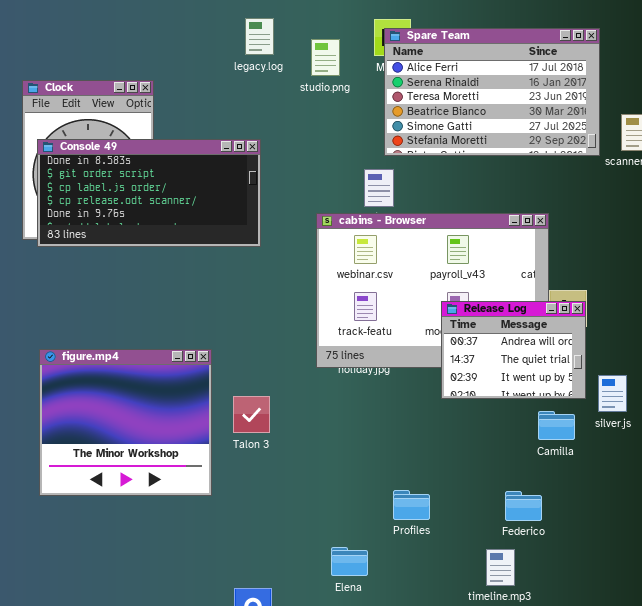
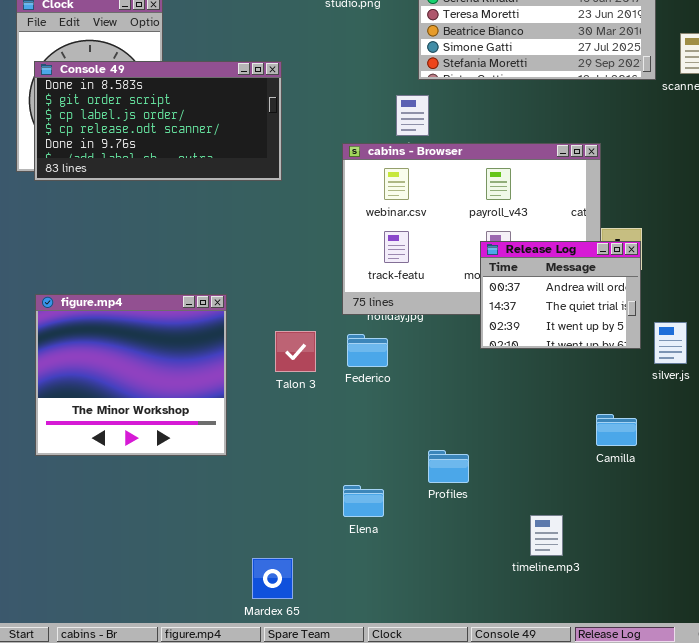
Talon 3: [233,396,270,433] -> [275,331,316,372], moved
Camilla: [538,411,575,440] -> [596,414,637,446], moved
Federico: [505,491,542,521] -> [347,334,388,367], moved
Elena: [331,547,368,576] -> [343,485,384,517], moved

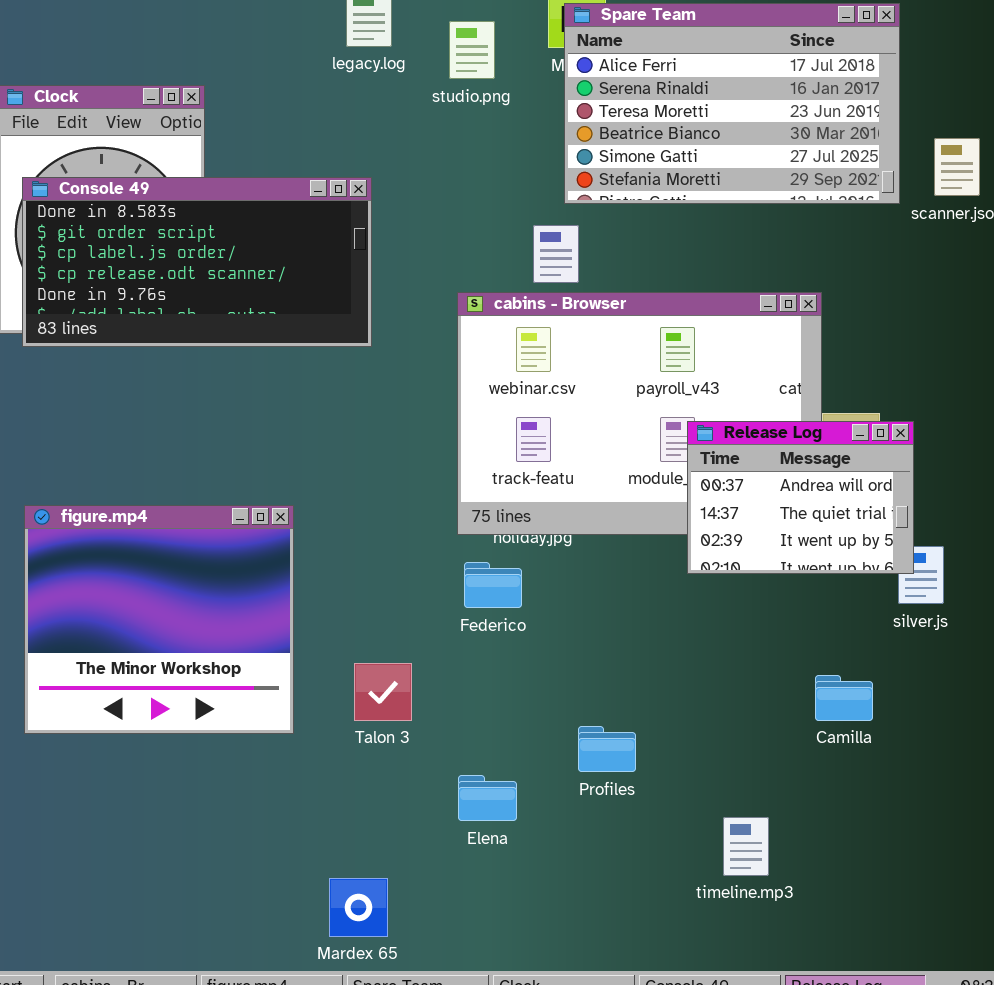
Release Log: [480,241,641,349] -> [687,421,914,574], moved
Talon 3: [275,331,316,372] -> [354,663,412,721], moved

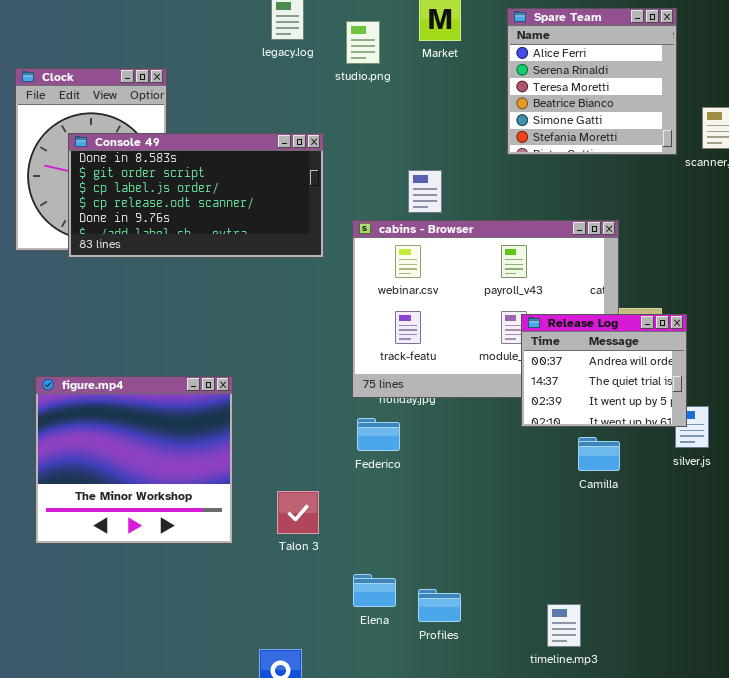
Spare Team: [564,3,900,204] -> [507,8,677,155], resized
Console 49: [22,177,372,347] -> [68,133,324,258], moved
Camilla: [815,675,873,721] -> [578,437,620,471], moved
Profiles: [578,726,636,772] -> [418,589,461,622], moved

